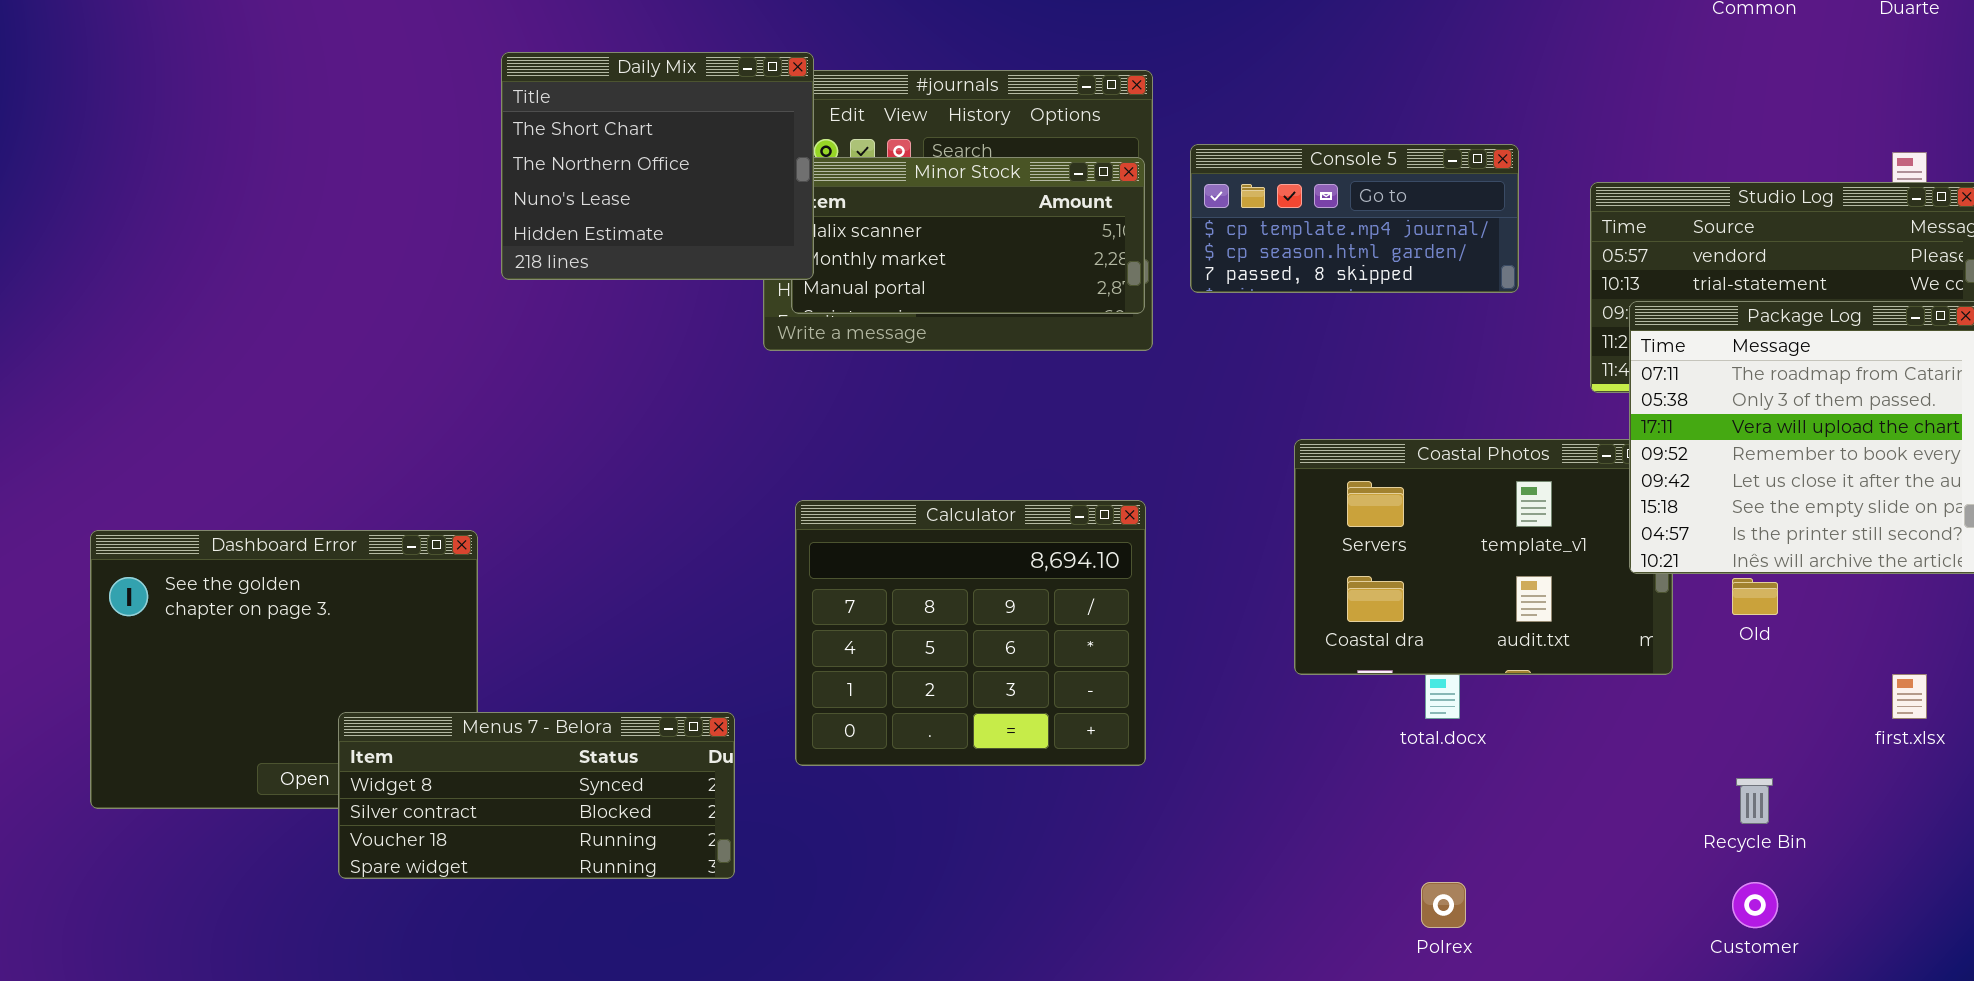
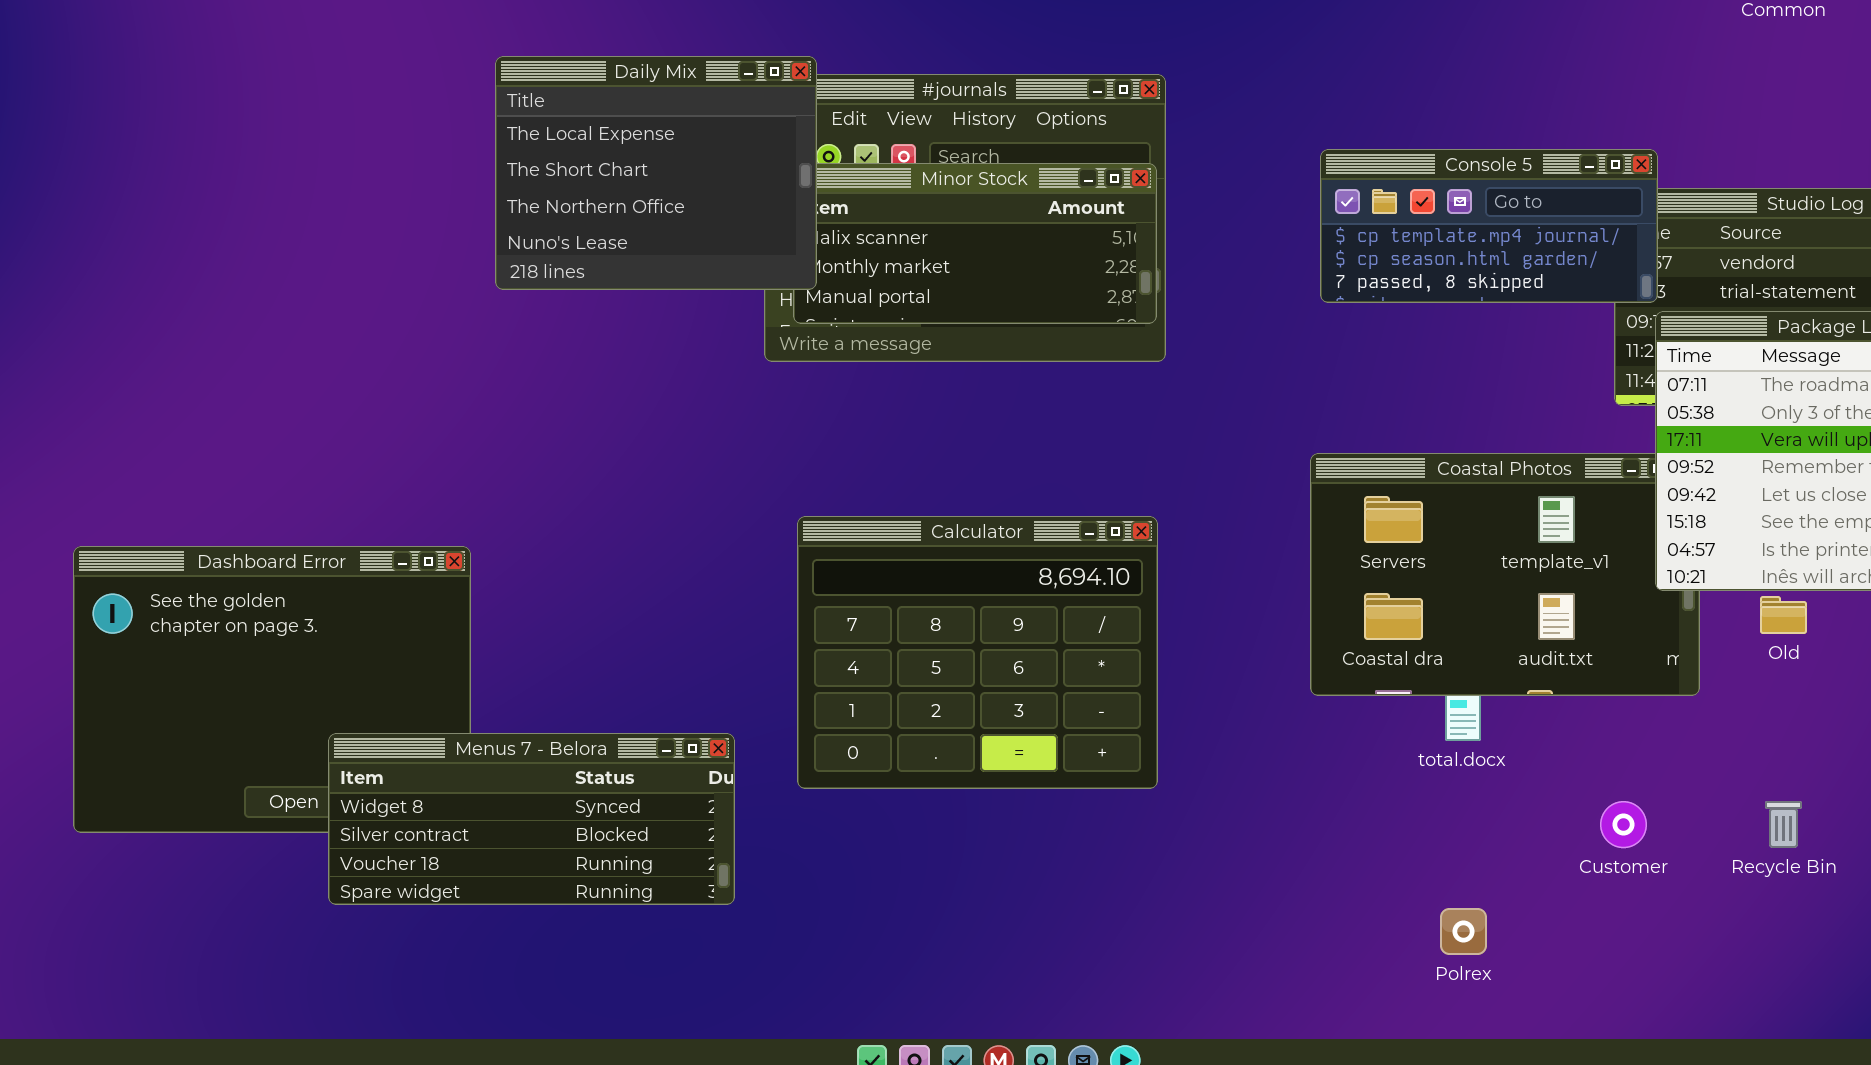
Daily Mix: [501,52,814,280] -> [495,56,817,290], scrolled up 1 row
Console 5: [1190,144,1519,293] -> [1320,149,1658,303], moved
Customer: [1732,882,1778,928] -> [1600,801,1647,848], moved

